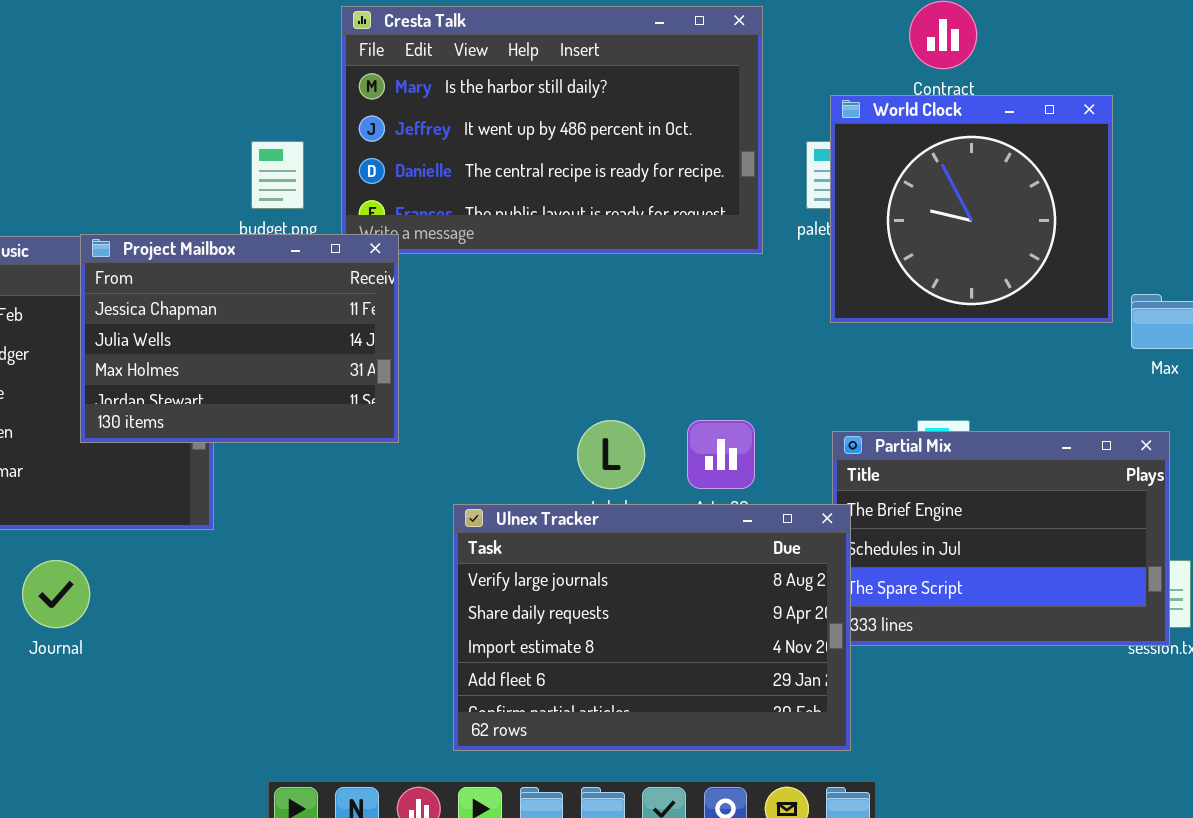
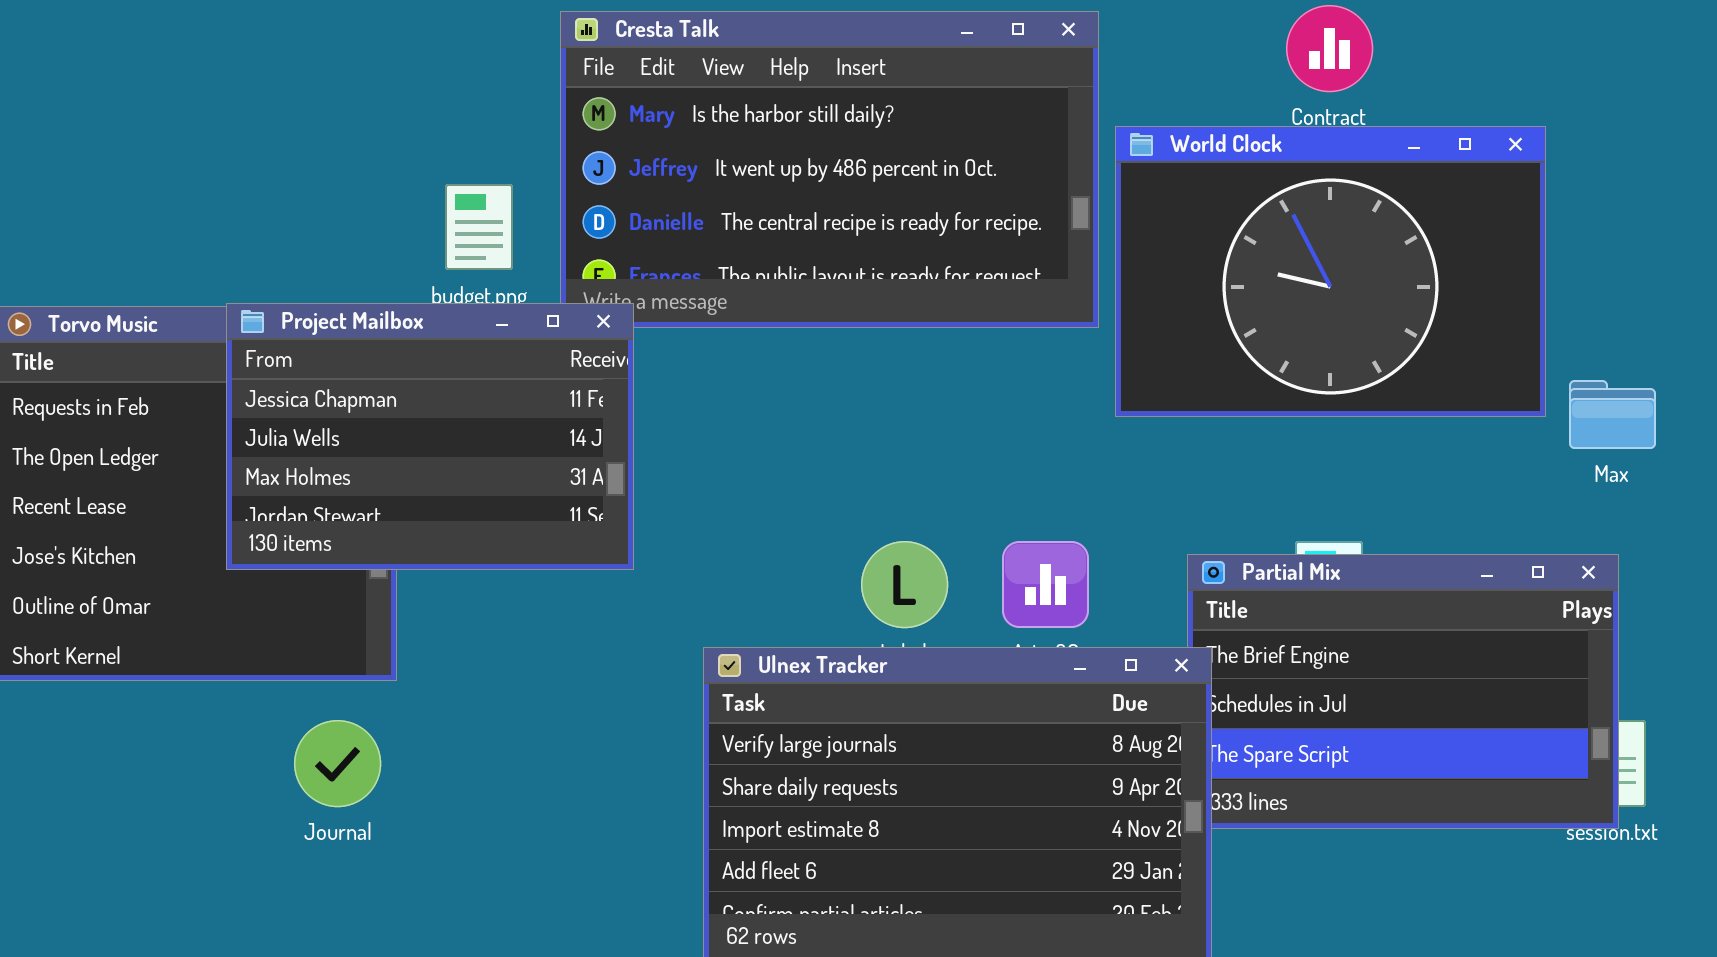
World Clock: [830,95,1113,323] -> [1115,126,1546,417], resized
Journal: [22,560,90,628] -> [294,720,381,807], moved

